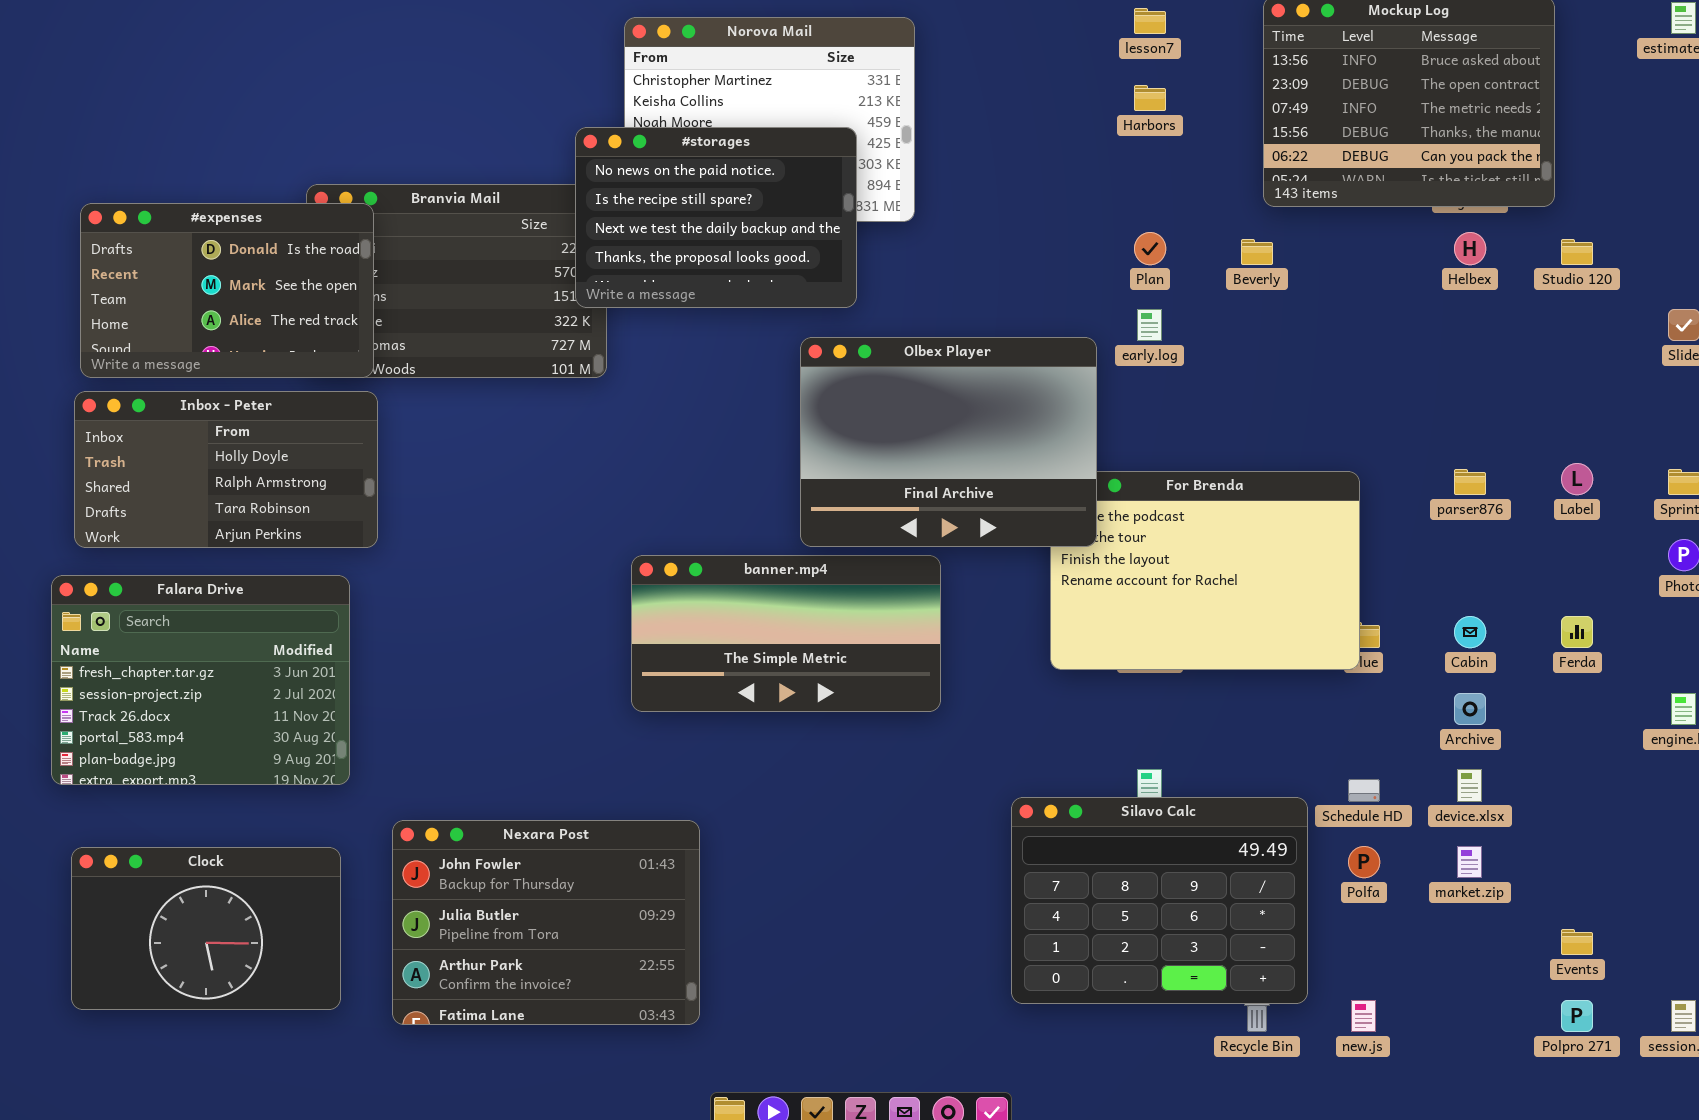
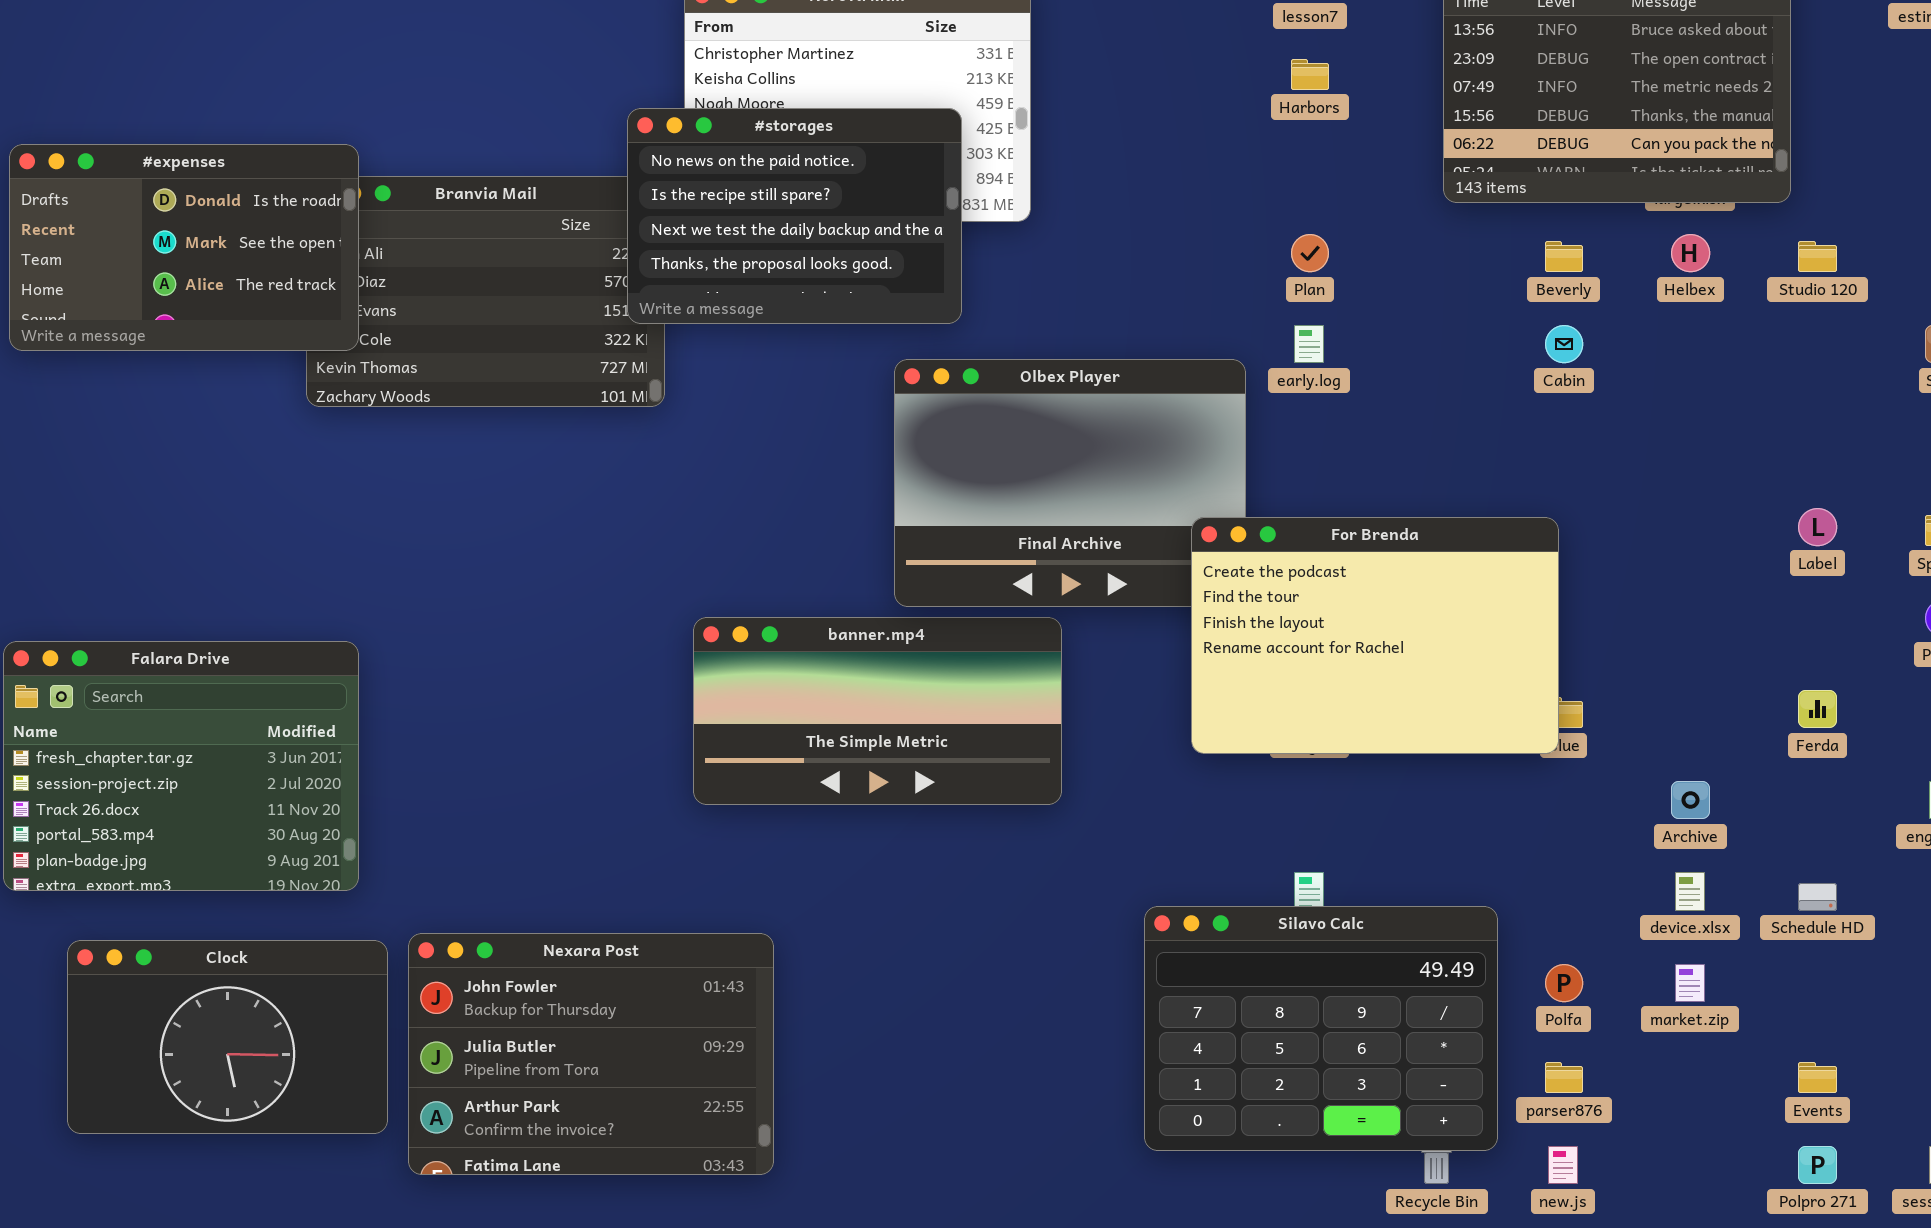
#expenses: [80,203,374,378] -> [9,144,359,351], moved
Beverly: [1241,239,1273,265] -> [1545,241,1583,272], moved
Inbox - Peter: [74,391,378,548] -> none, closed
parser876: [1454,469,1486,495] -> [1545,1062,1583,1093], moved
For Brenda: [1050,471,1360,670] -> [1191,517,1559,754], raised
Cabin: [1454,616,1486,648] -> [1545,325,1583,363], moved
Schedule HD: [1348,779,1380,802] -> [1798,883,1837,911], moved
Clock: [71,847,341,1010] -> [67,940,388,1134], moved

